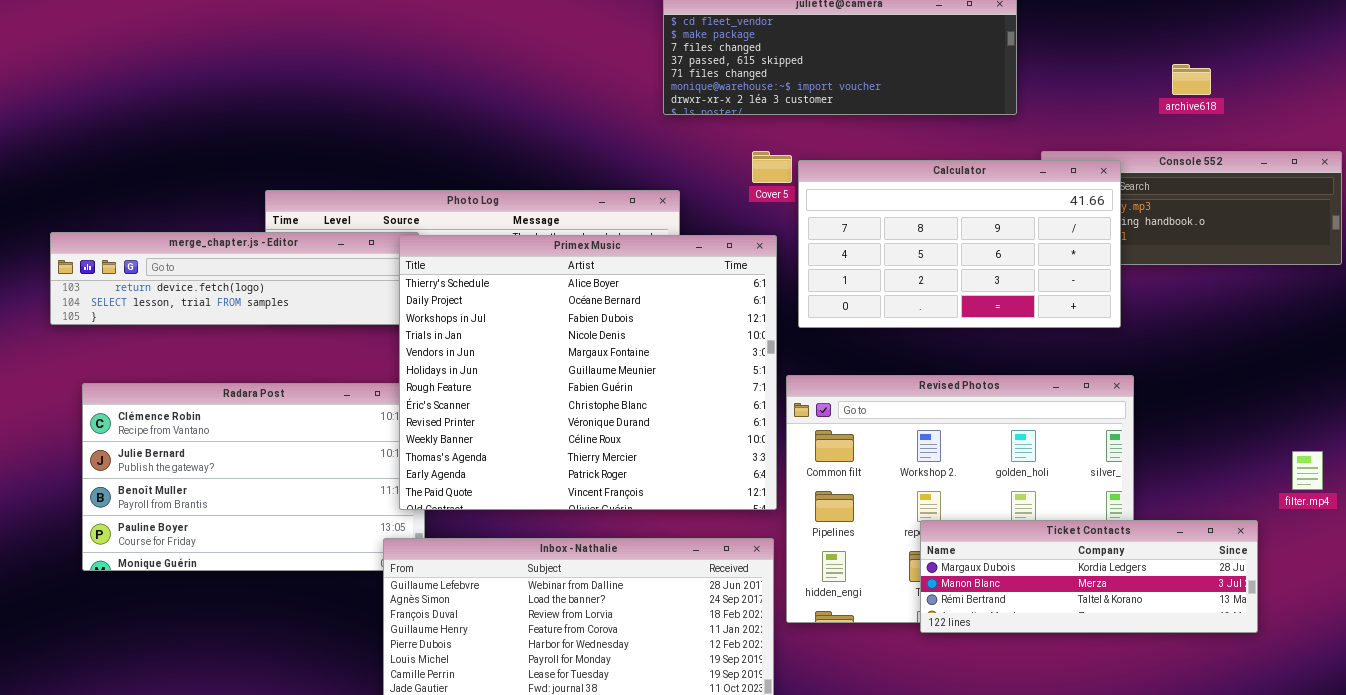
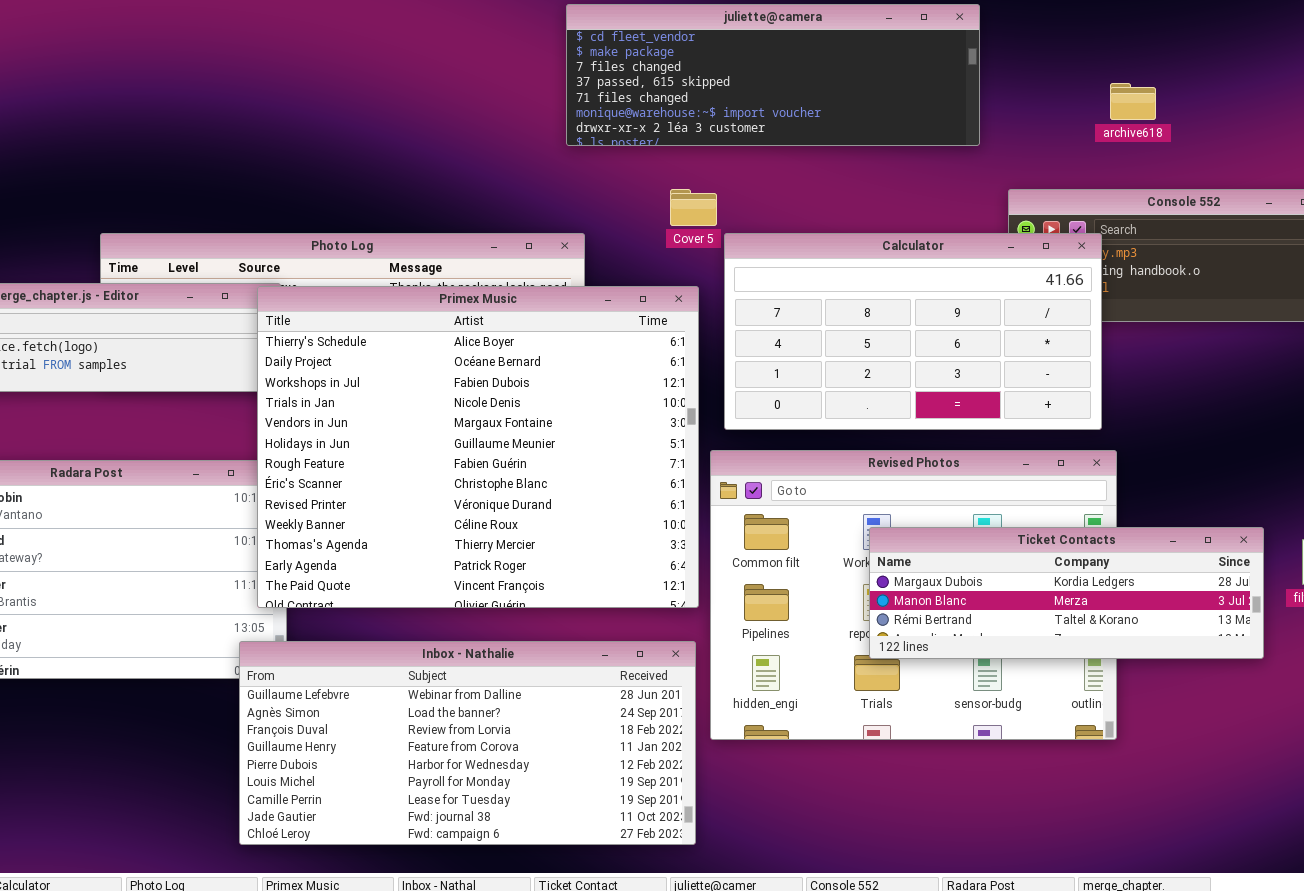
archive618: [1172,64,1211,95] -> [1110,83,1156,120], moved
Calculator: [798,160,1121,328] -> [724,233,1102,430], moved
Ticket Contacts: [920,520,1258,633] -> [869,527,1264,659], moved

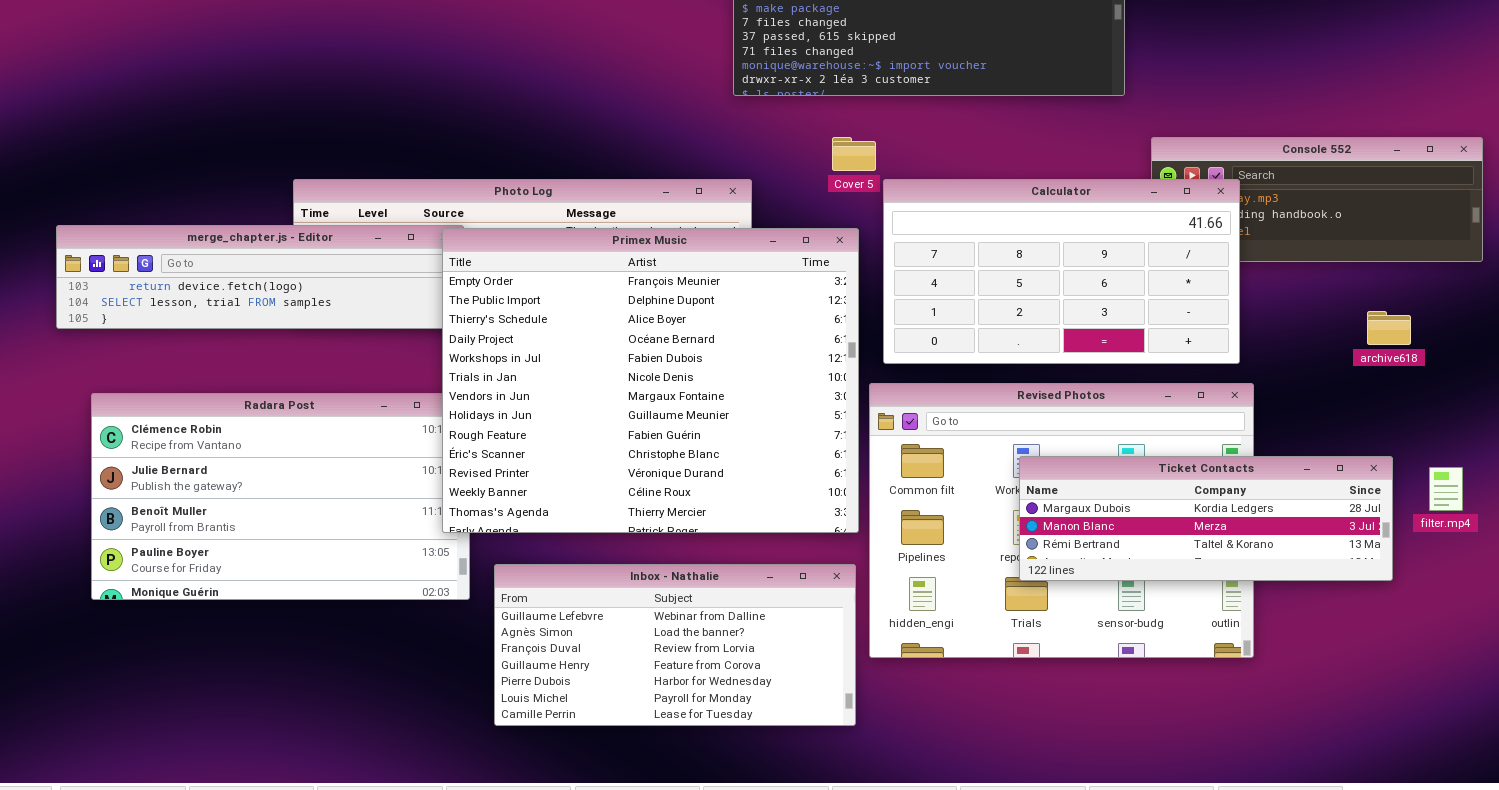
archive618: [1110,83,1156,120] -> [1367,311,1411,345], moved
Primex Music: [257,286,699,608] -> [442,228,859,533], scrolled up 2 rows
Inbox - Nathalie: [239,641,696,845] -> [494,564,856,726], resized

